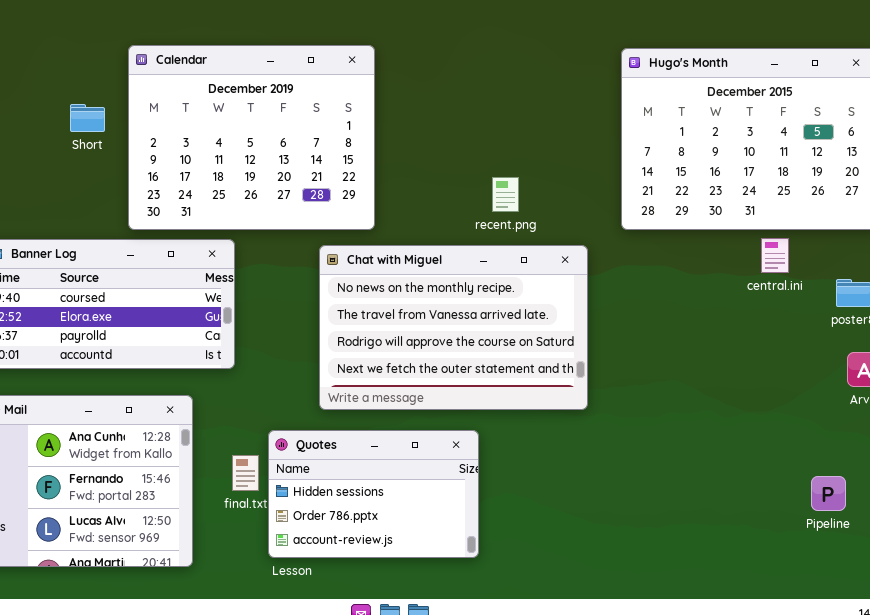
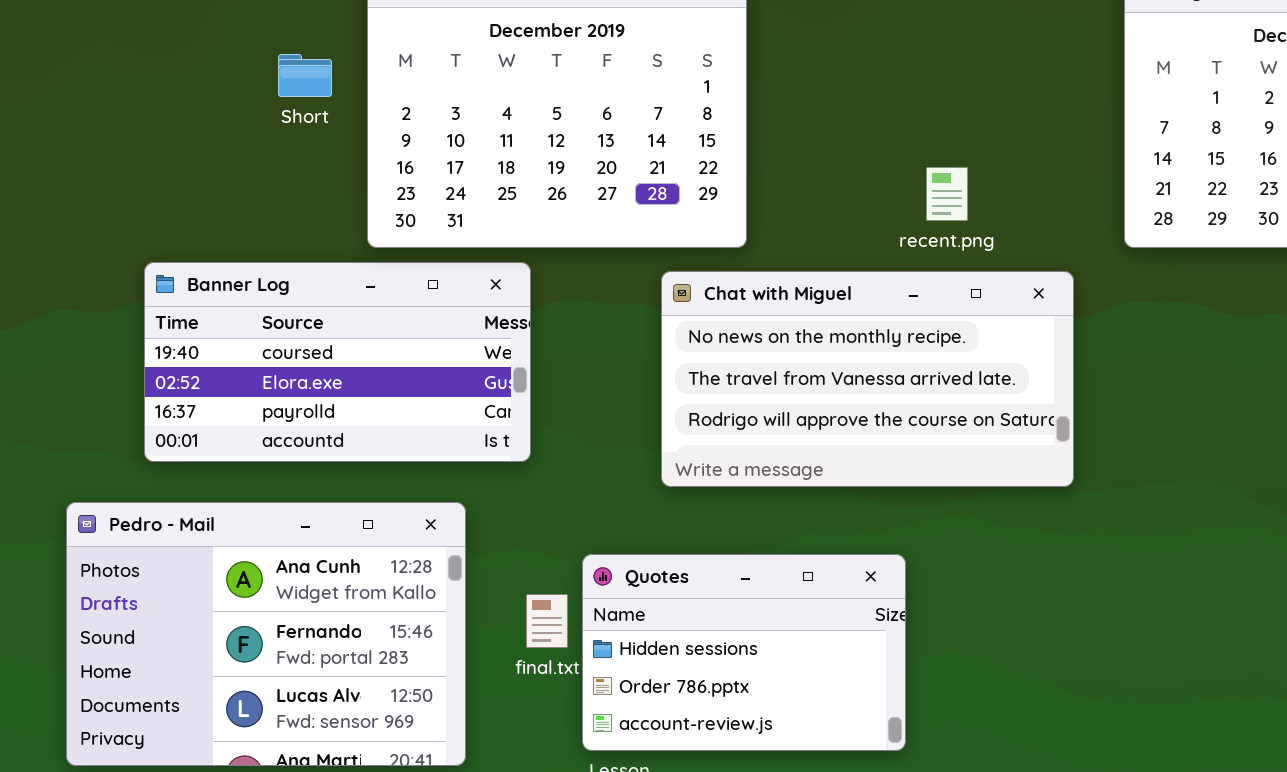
Chat with Miguel: [319,245,588,410] -> [661,271,1074,487], resized

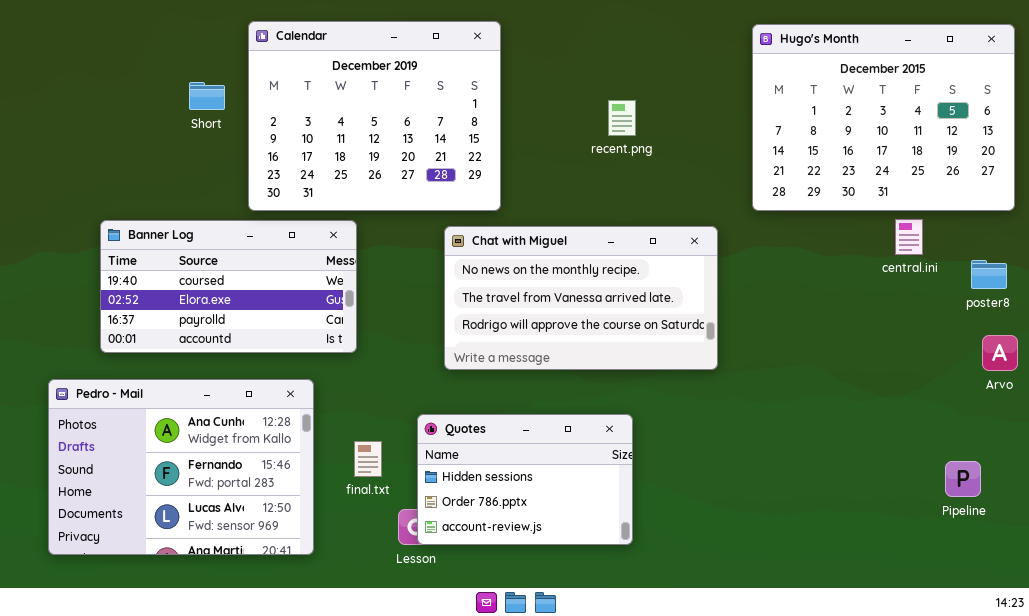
recent.png: [926,167,968,221] -> [608,100,636,136], moved
Quotes: [582,554,906,751] -> [417,414,633,545], moved

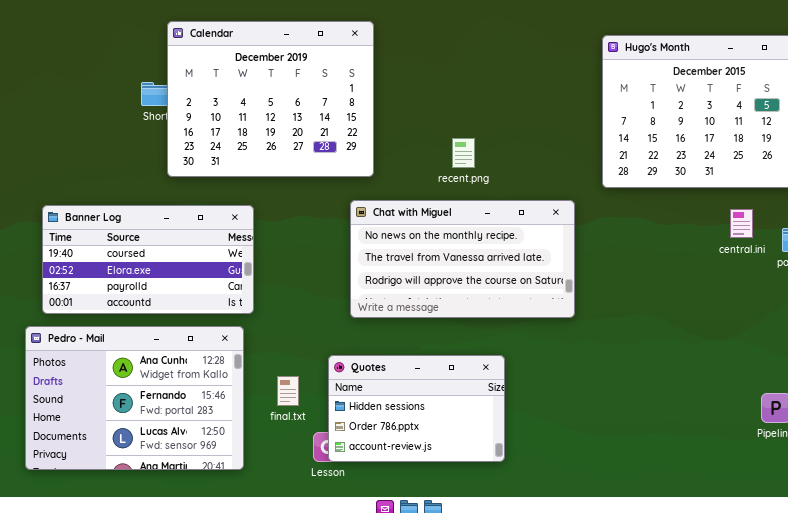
Calendar: [248,21,501,211] -> [167,21,374,177], moved
recent.png: [608,100,636,136] -> [452,138,475,168], moved
central.ini: [895,219,923,255] -> [730,209,753,238], moved
Banner Log: [100,220,357,353] -> [42,205,254,314], moved

